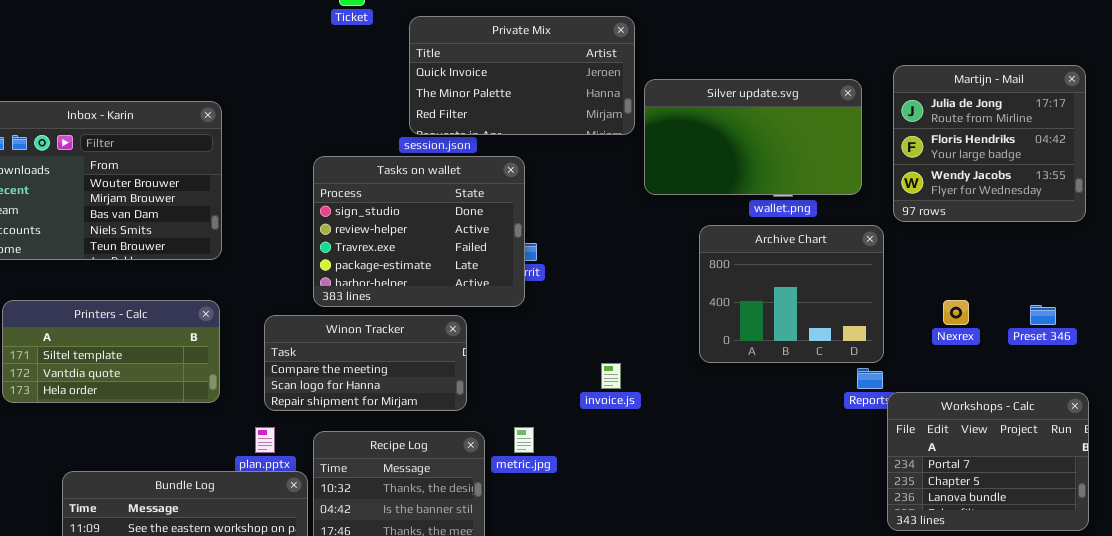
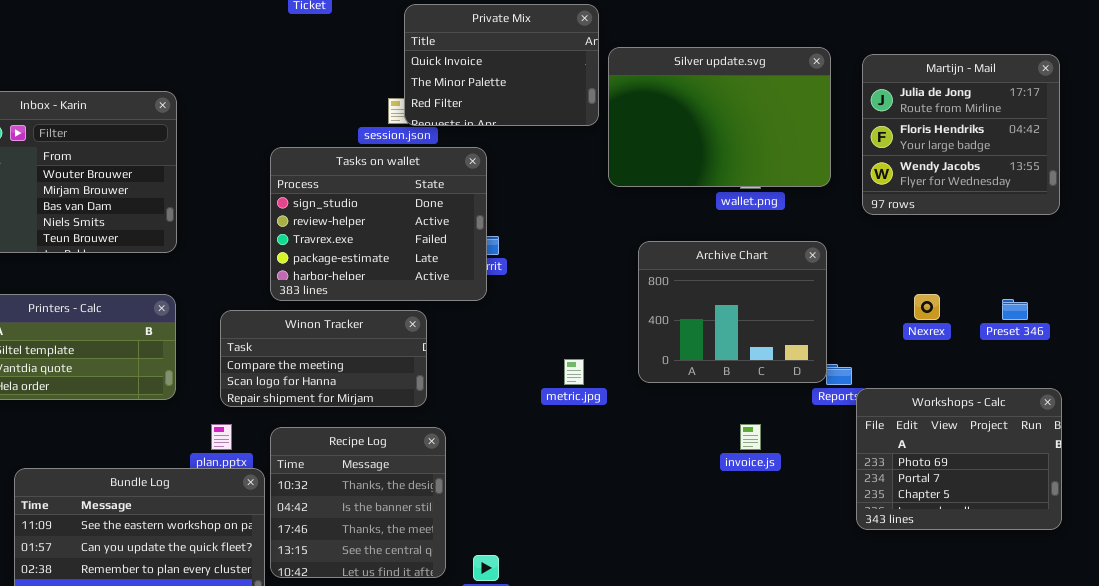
Private Mix: [409,16,635,135] -> [404,4,599,126], resized
Silver update.svg: [644,79,862,195] -> [608,47,831,187], resized
Archive Chart: [699,225,884,363] -> [638,241,827,383], moved
invoice.js: [601,363,621,389] -> [740,424,761,450], moved
Workshops - Calc: [887,392,1089,531] -> [856,388,1062,530], scrolled up 1 row
metric.jpg: [514,427,534,453] -> [564,359,584,385], moved

